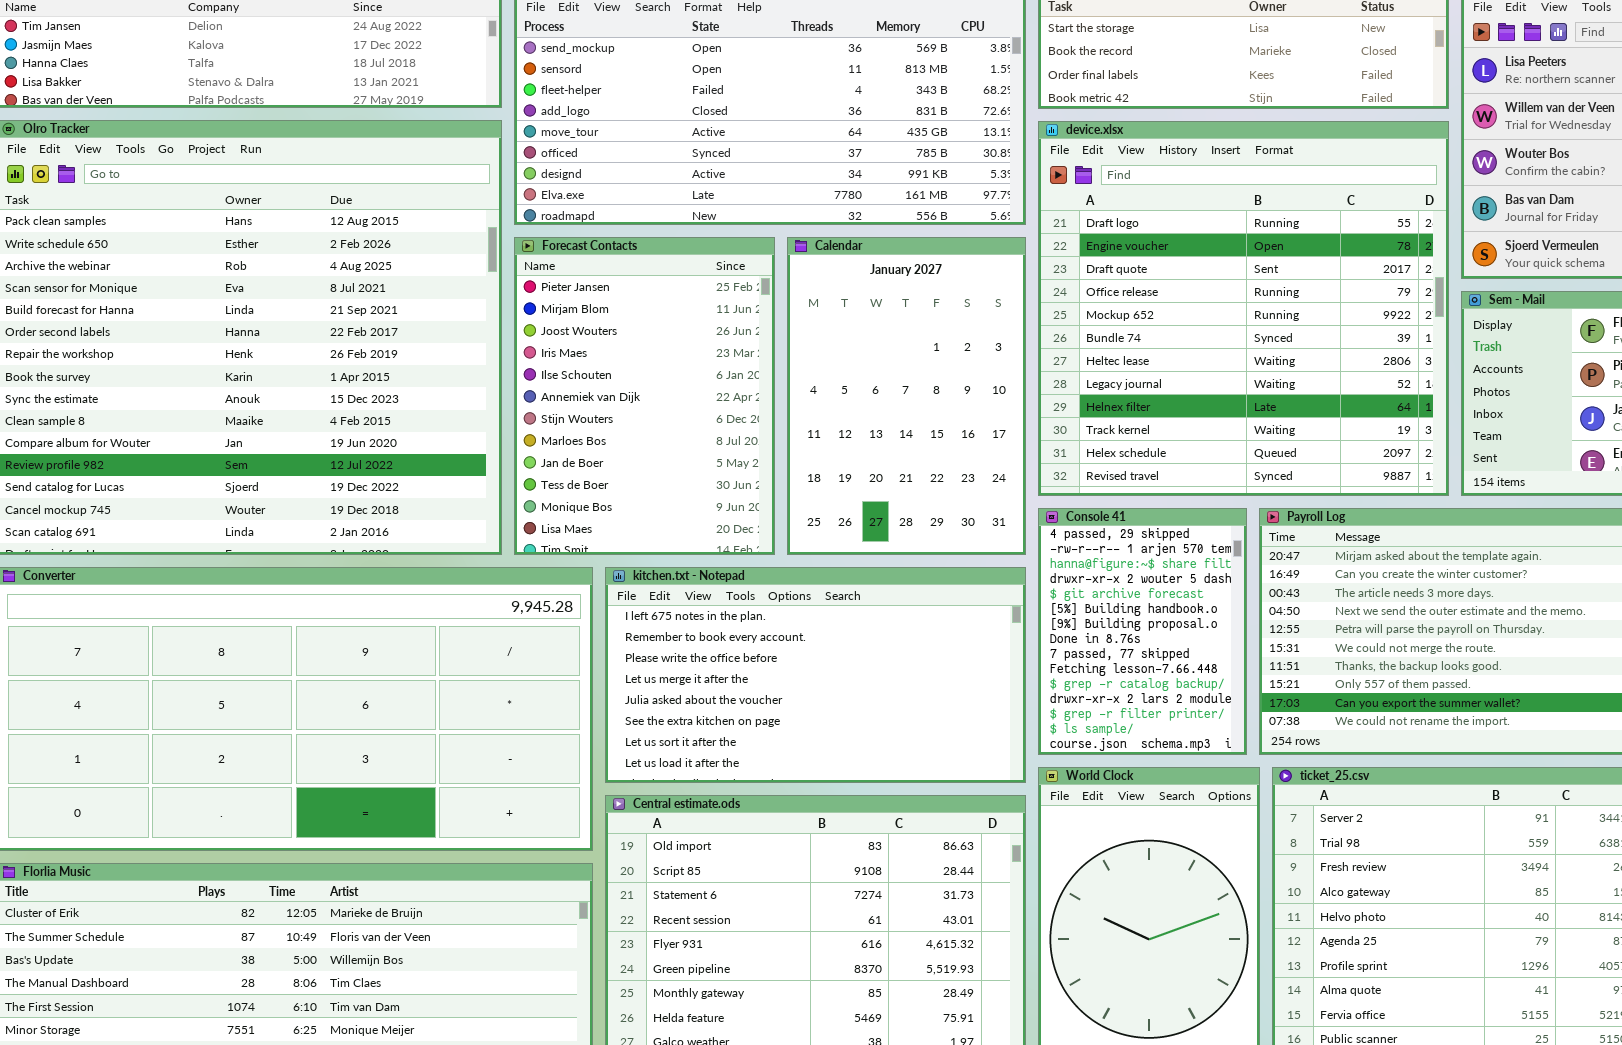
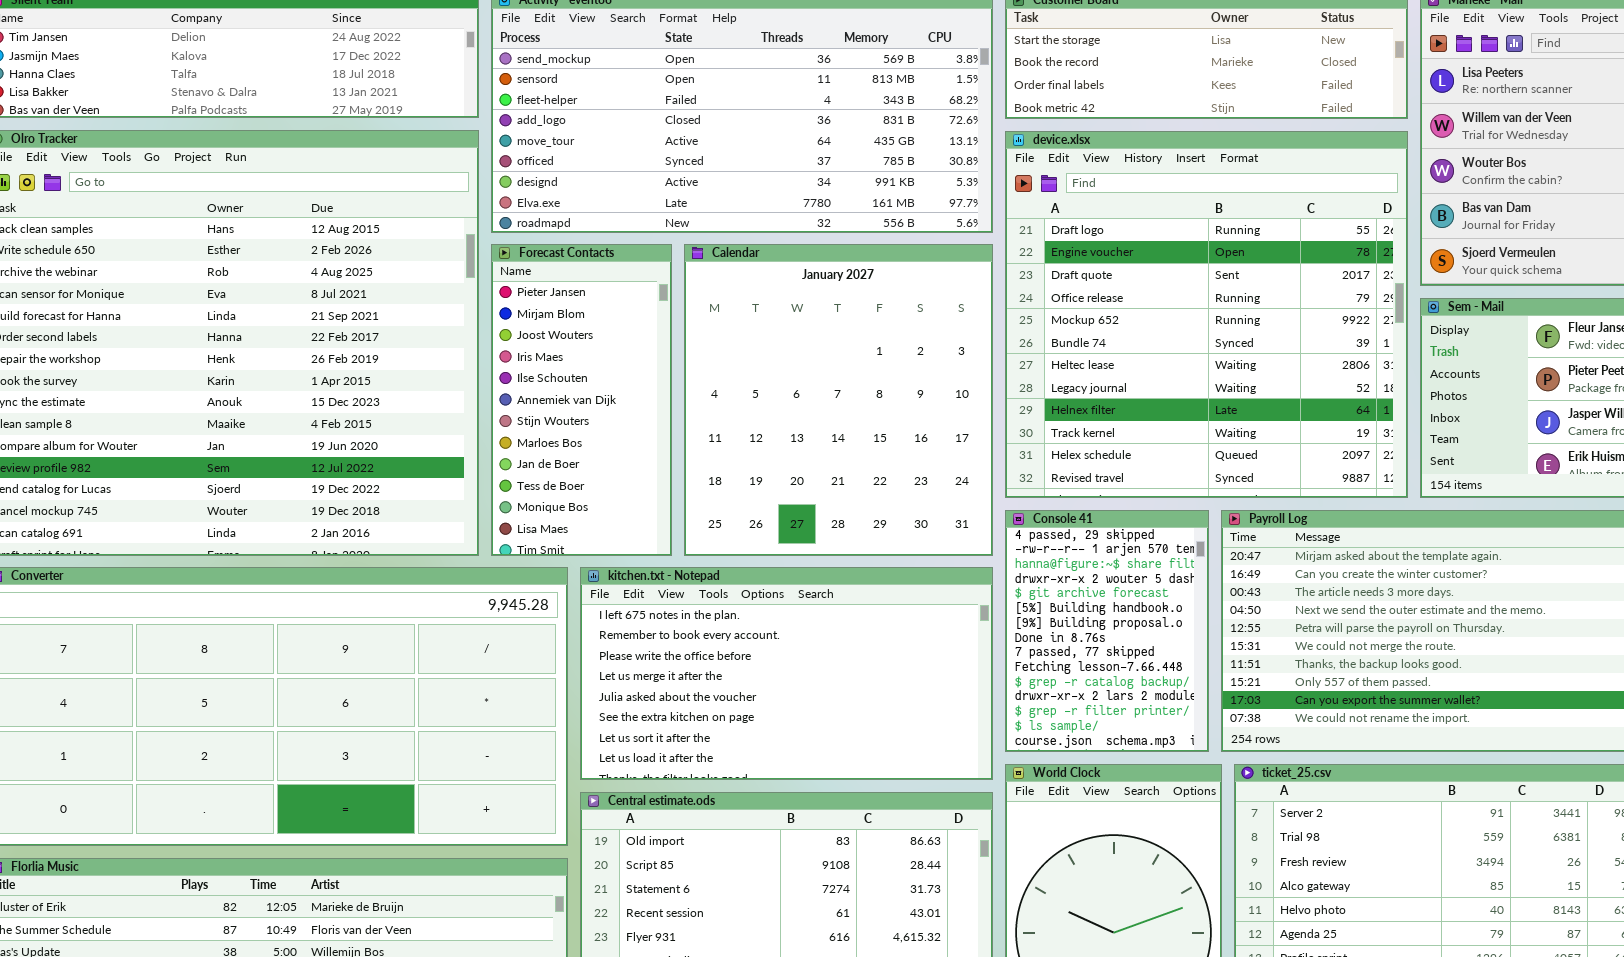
Forecast Contacts: [514,237,775,555] -> [491,244,672,556], resized
Calendar: [787,237,1026,555] -> [684,244,993,556], resized

